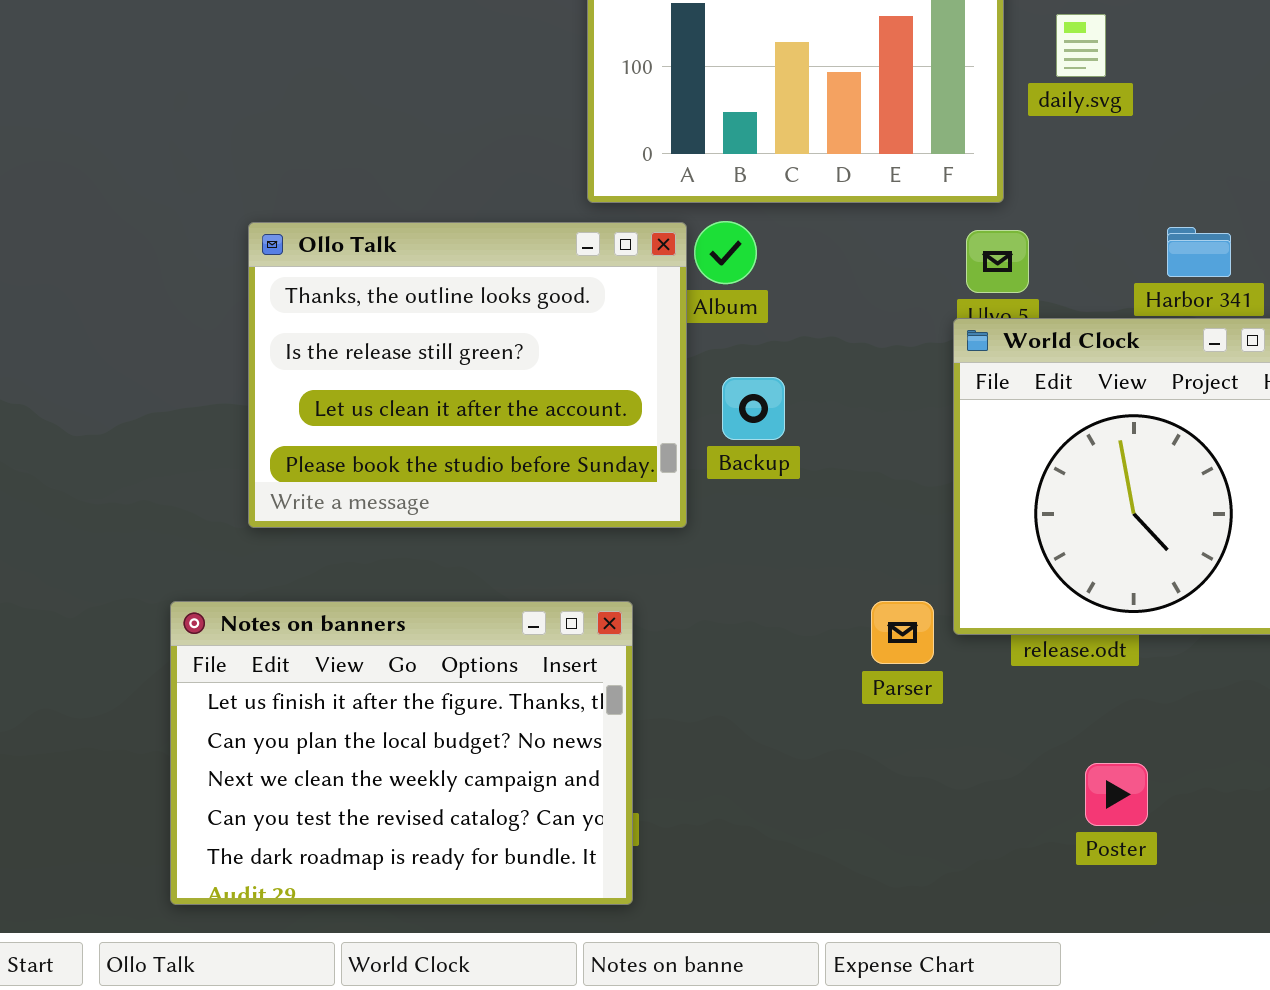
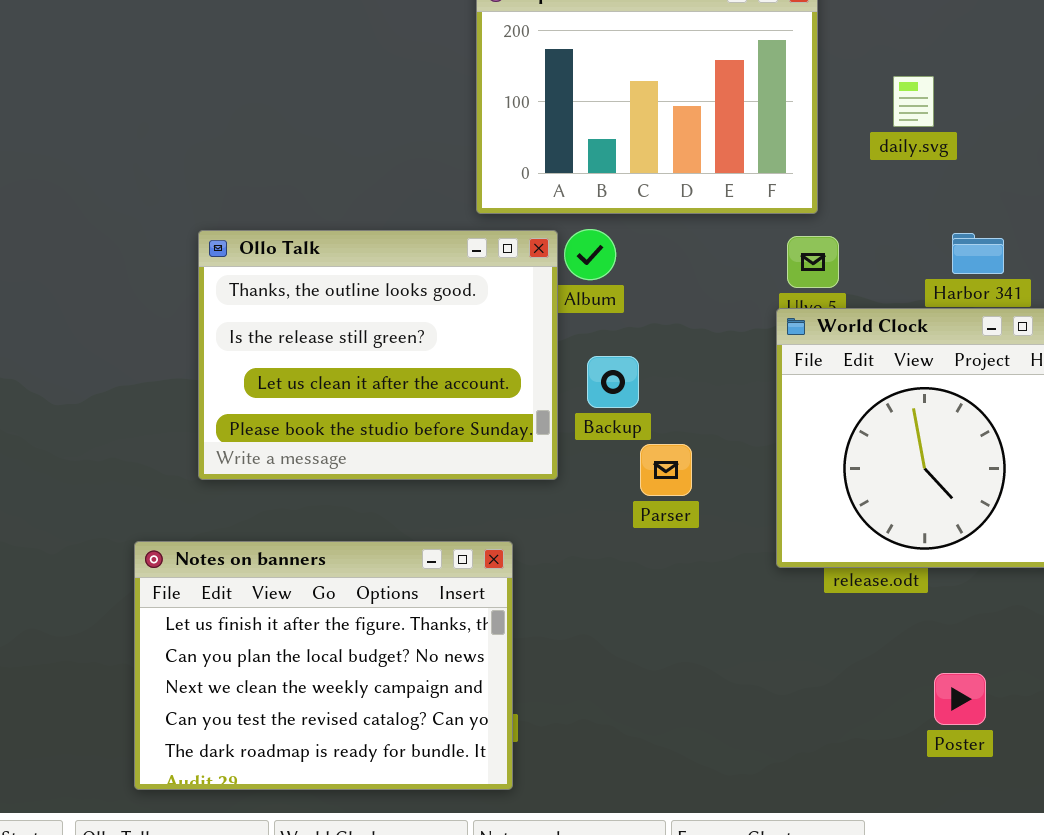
daily.svg: [1056,14,1106,77] -> [893,76,934,127], moved
Parser: [871,601,934,664] -> [640,444,692,496], moved
Poster: [1085,763,1148,826] -> [934,673,986,725], moved

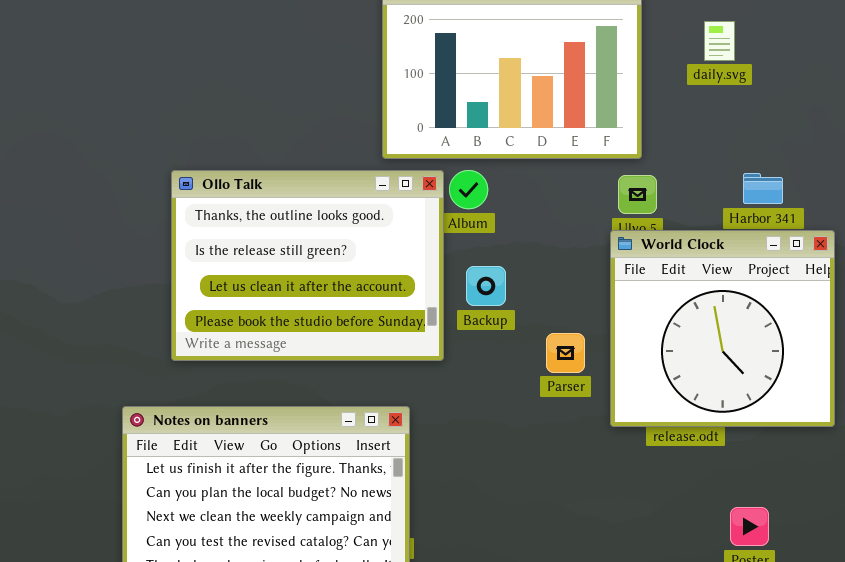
daily.svg: [893,76,934,127] -> [704,21,735,61], moved
Parser: [640,444,692,496] -> [546,333,585,373], moved

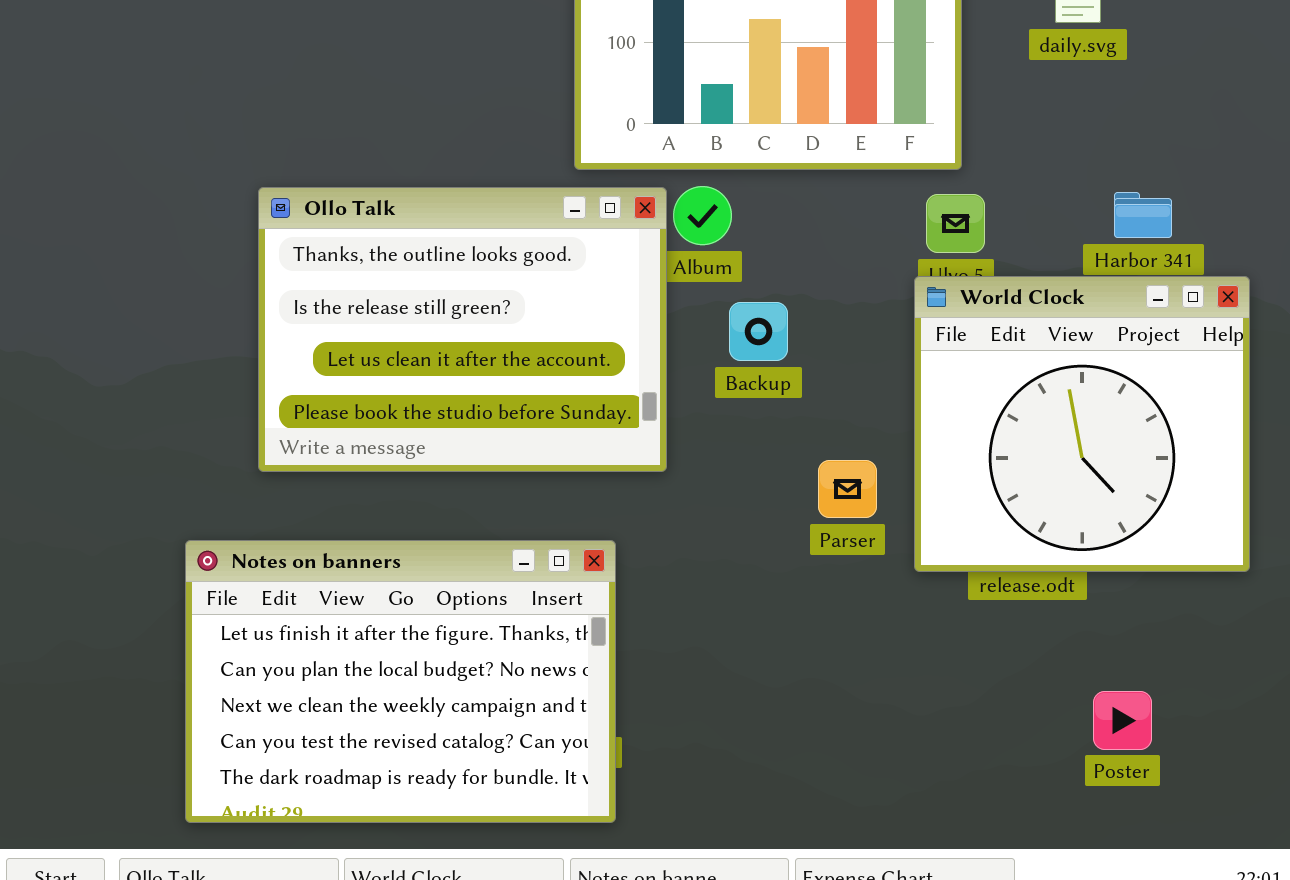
Backup: [466,266,506,306] -> [729,302,788,361], moved
Parser: [546,333,585,373] -> [818,460,877,518], moved

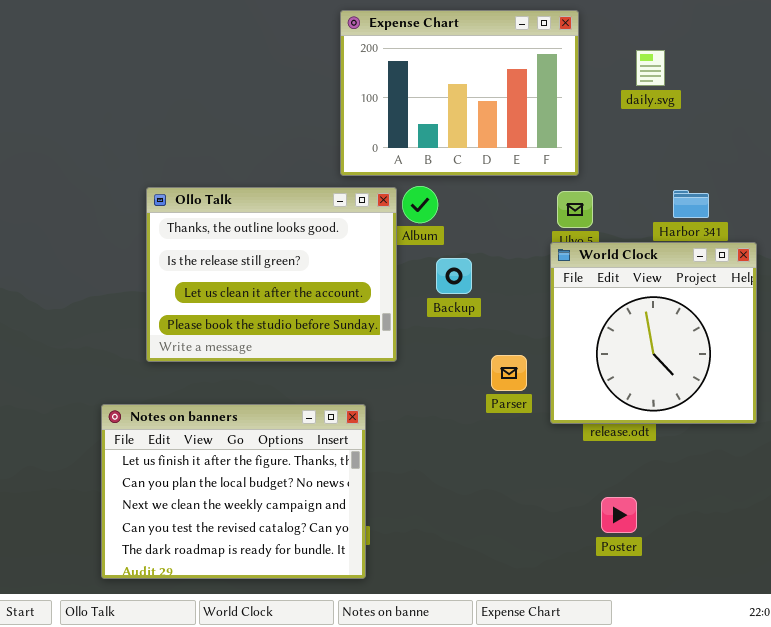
Poster: [1093,691,1152,750] -> [601,497,637,533], moved

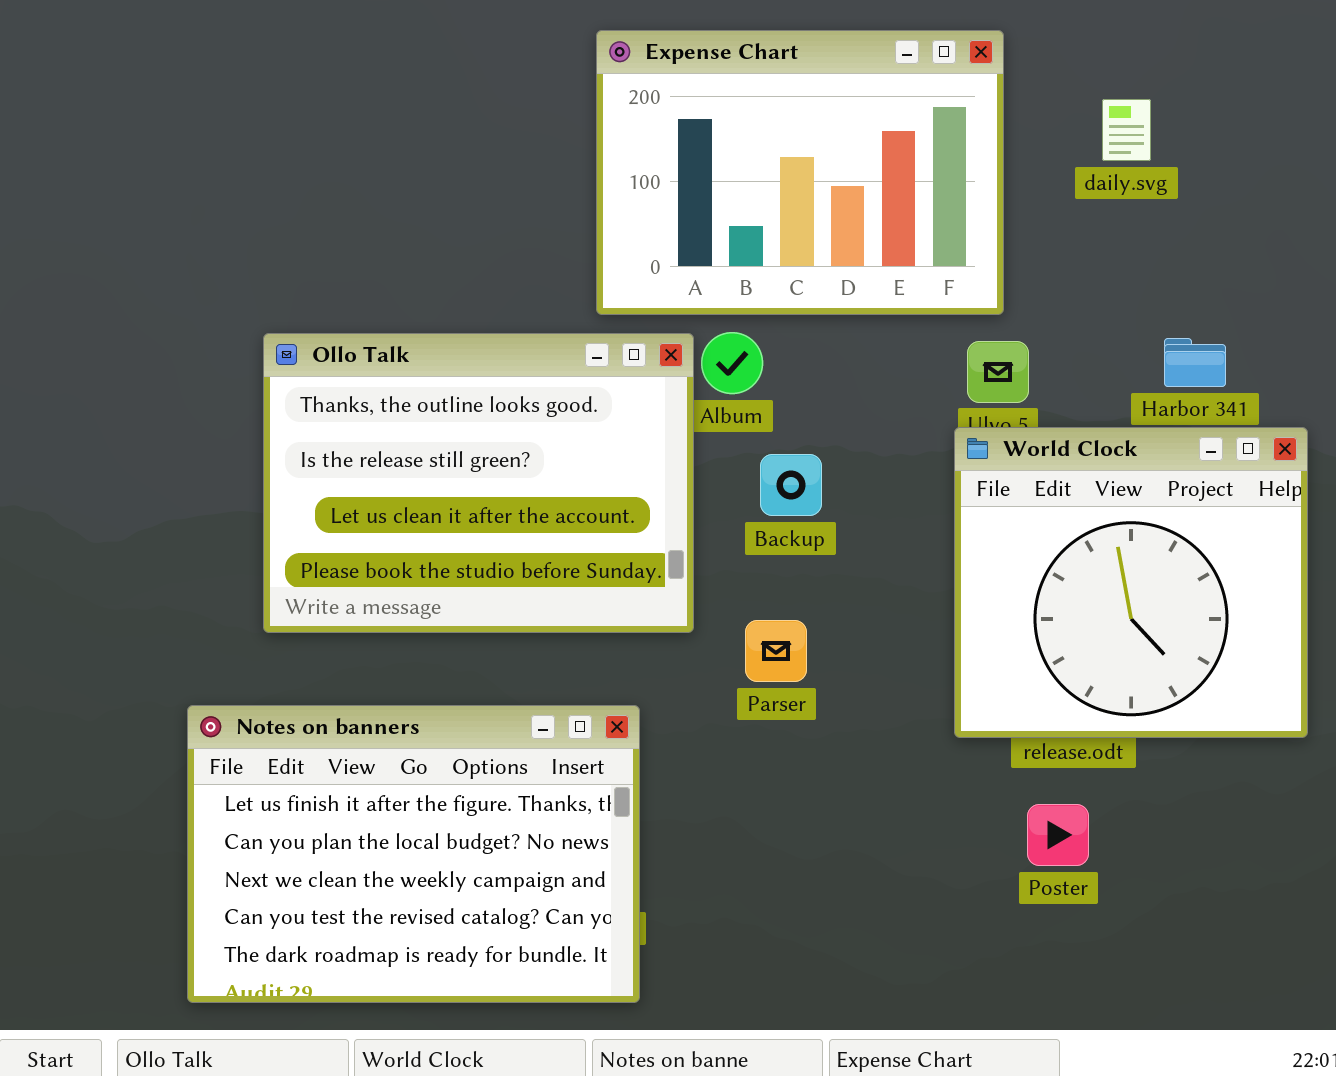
Parser: [491,355,527,391] -> [745,620,807,682], moved
Poster: [601,497,637,533] -> [1027,804,1089,866], moved

